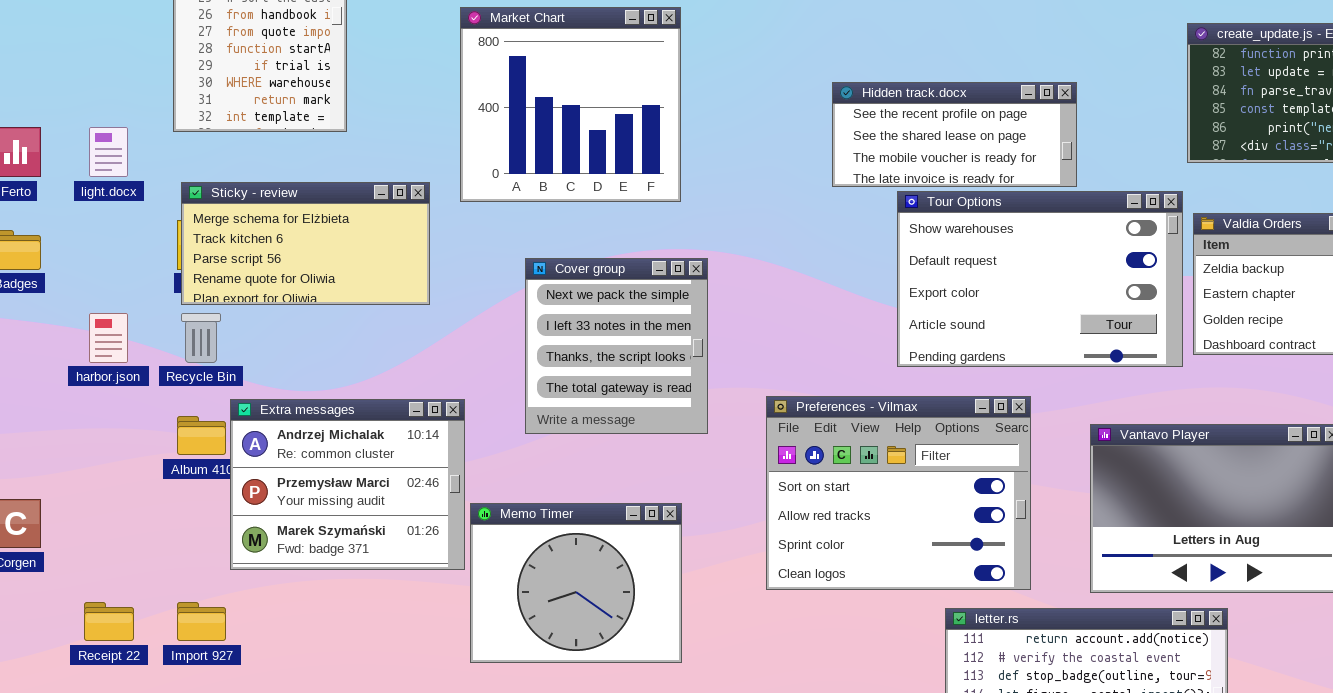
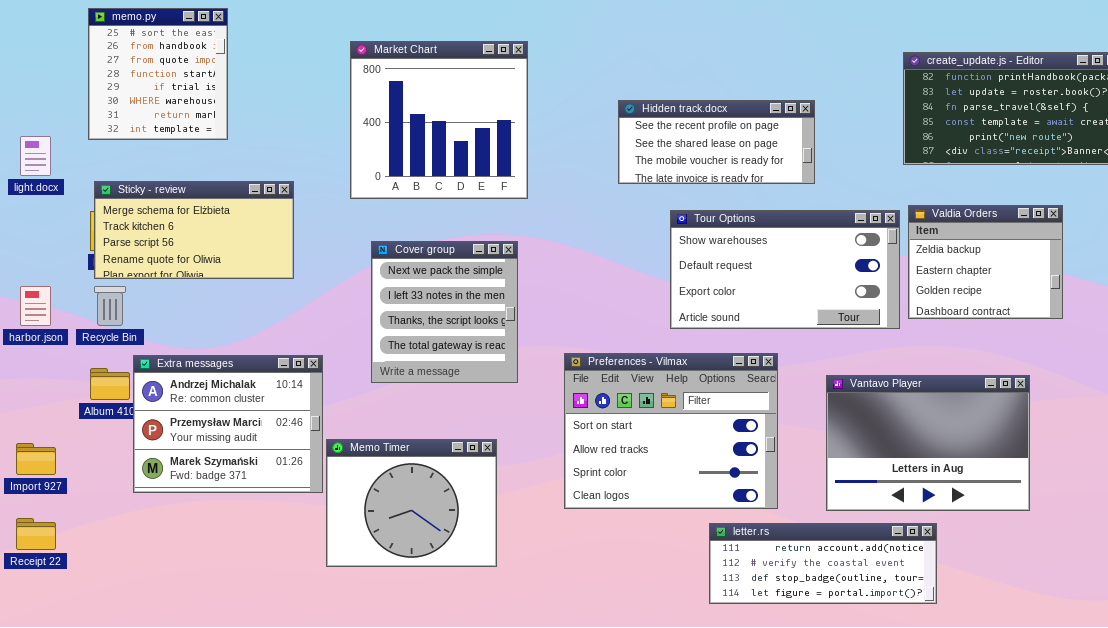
Market Chart: [460,7,681,202] -> [350,41,528,199], moved
Tour Options: [897,191,1183,367] -> [670,210,900,329], resized
Import 927: [177,602,226,641] -> [16,443,56,475], moved

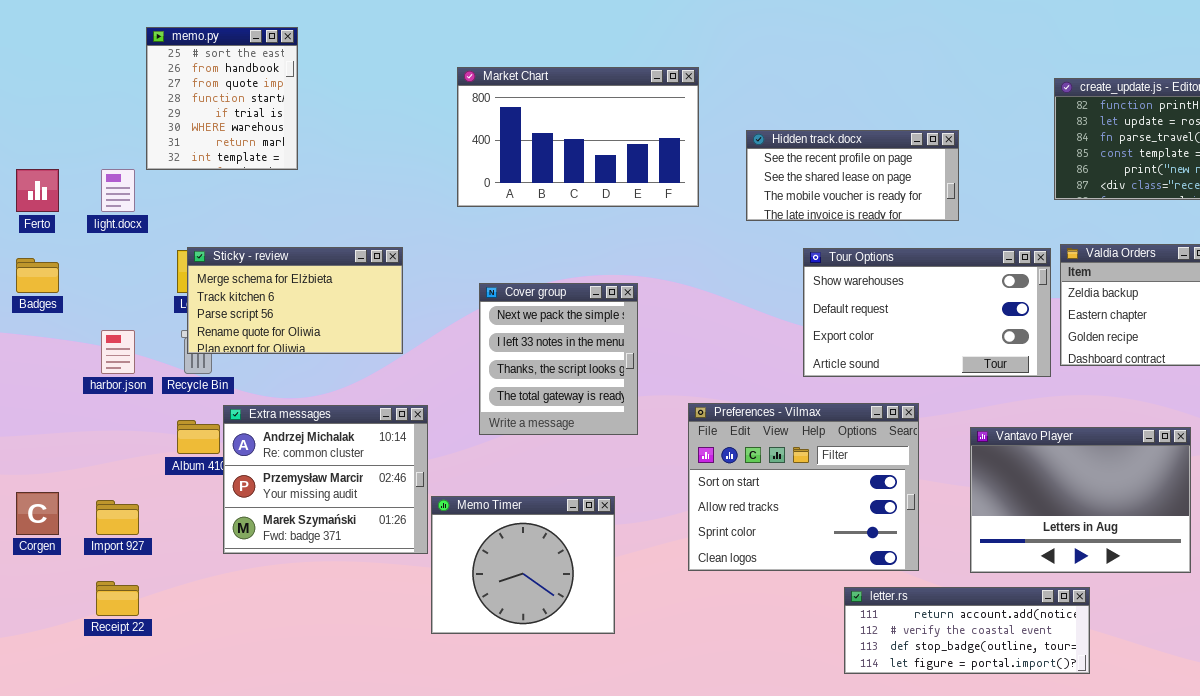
memo.py: [88,8,228,140] -> [146,27,298,170], moved
Market Chart: [350,41,528,199] -> [457,67,699,207], resized
Sticky - review: [94,181,294,279] -> [187,247,403,354], moved

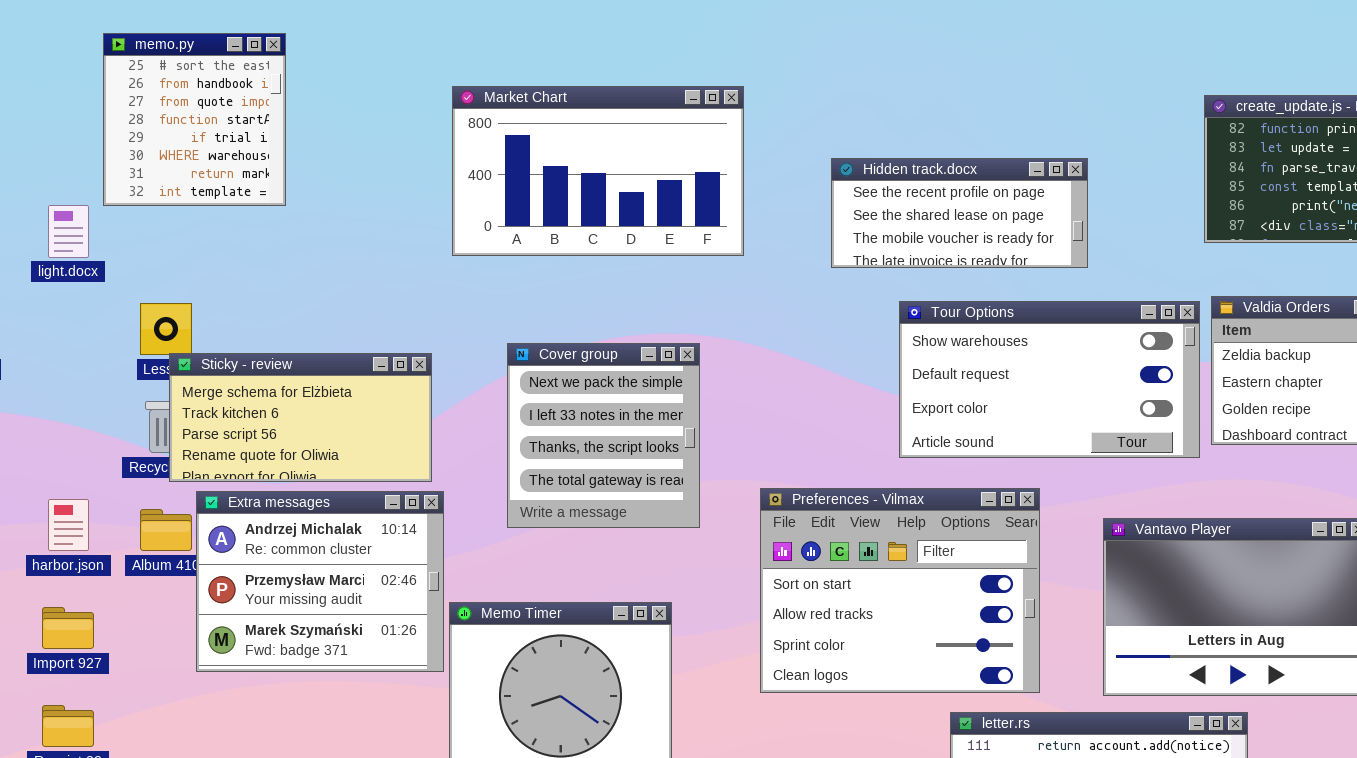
Market Chart: [457,67,699,207] -> [452,86,744,256], moved
Sticky - review: [187,247,403,354] -> [169,353,432,482], moved
harbor.json: [101,330,135,374] -> [48,499,89,551], moved

